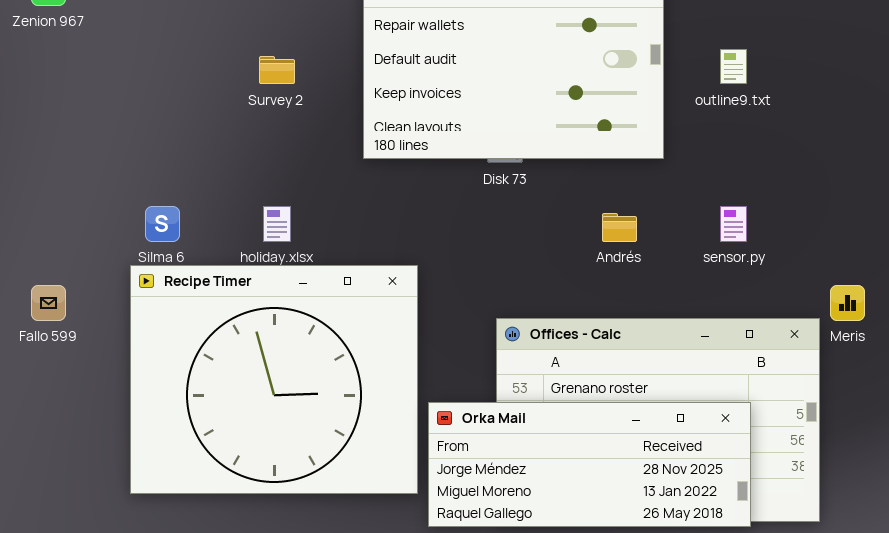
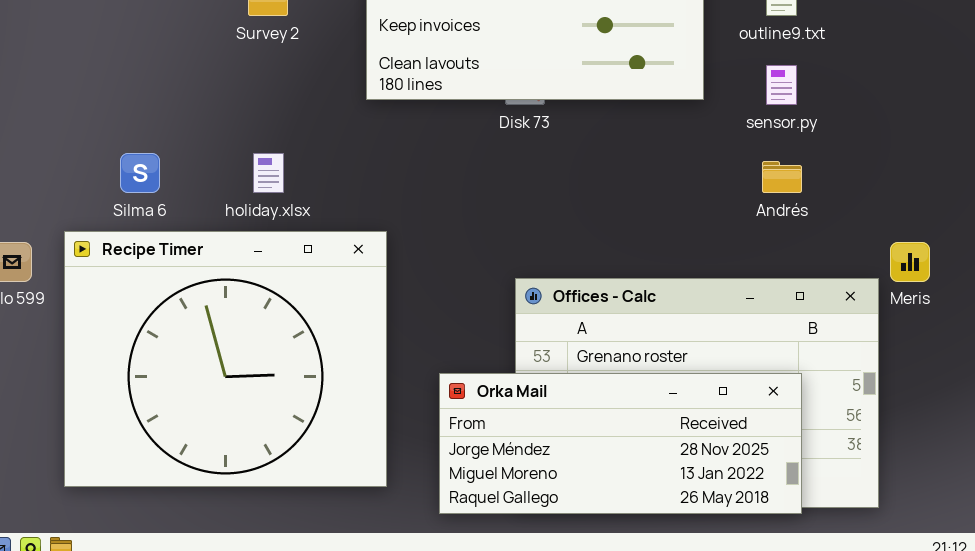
sensor.py: [720,206,747,242] -> [766,65,797,105], moved
Andrés: [602,213,637,242] -> [762,161,802,193], moved
Recipe Timer: [130,265,418,494] -> [64,231,387,487], moved

